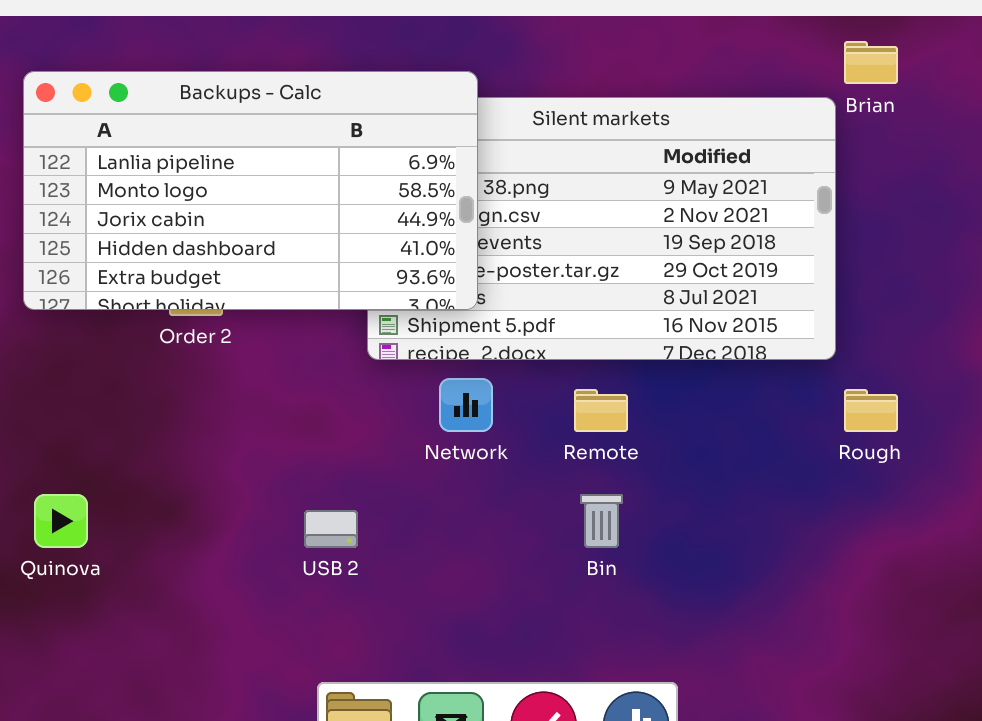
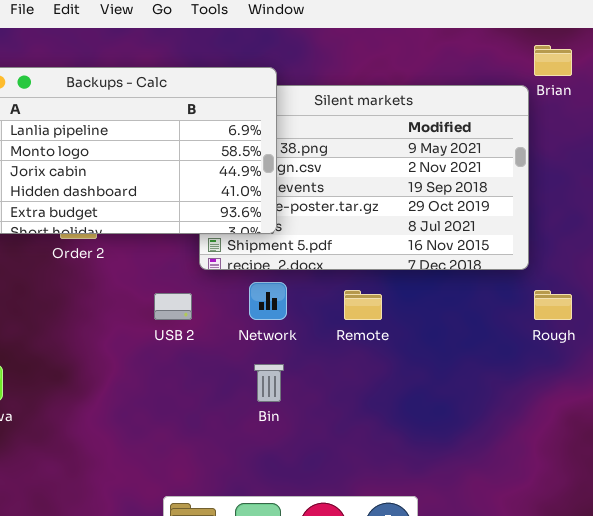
Bin: [580,494,623,548] -> [254,364,284,402], moved
USB 2: [304,510,358,548] -> [154,293,192,320], moved

